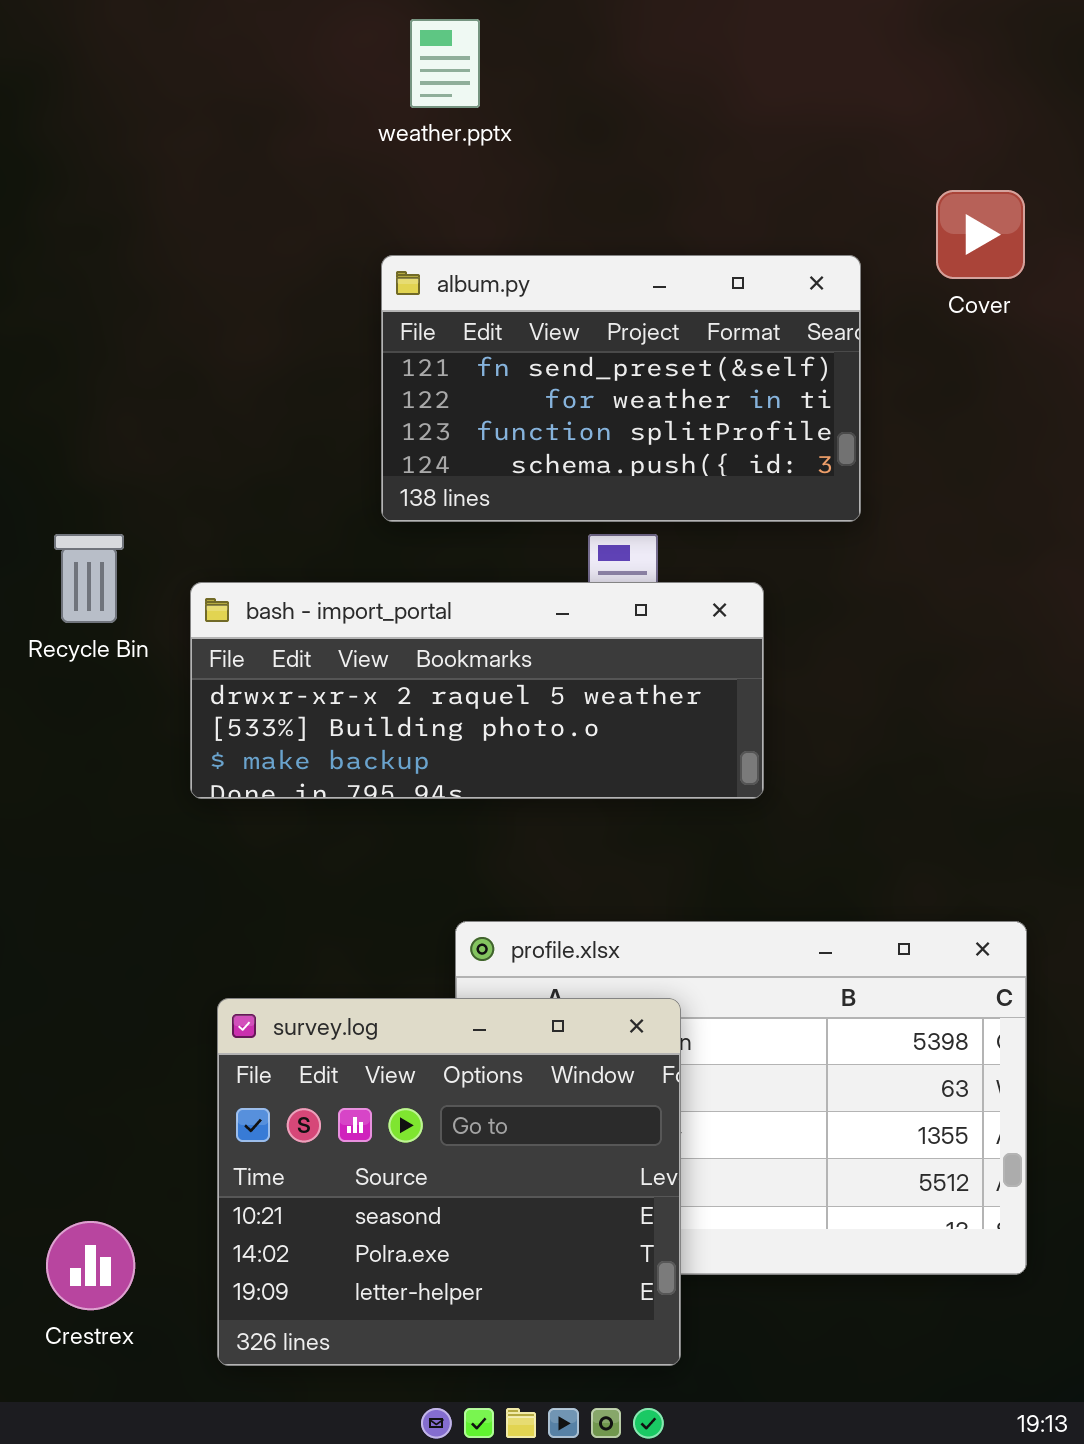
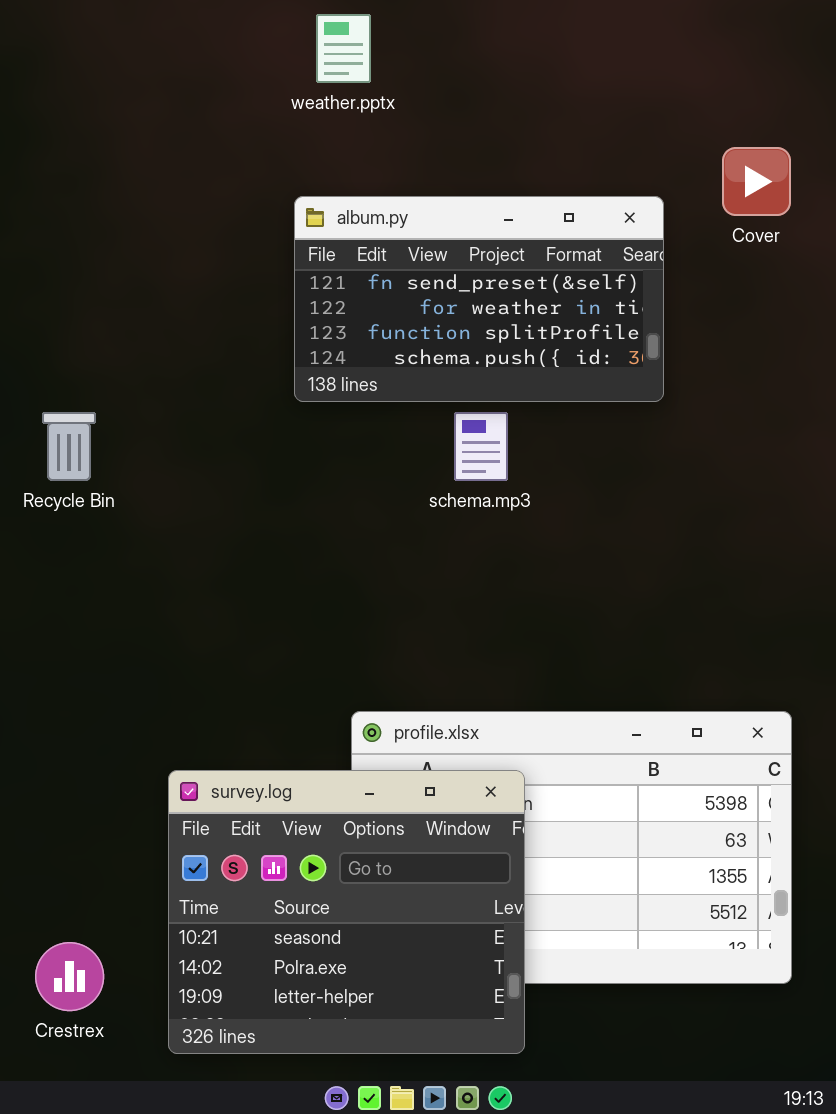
bash - import_portal: [190,582,764,799] -> none, closed

